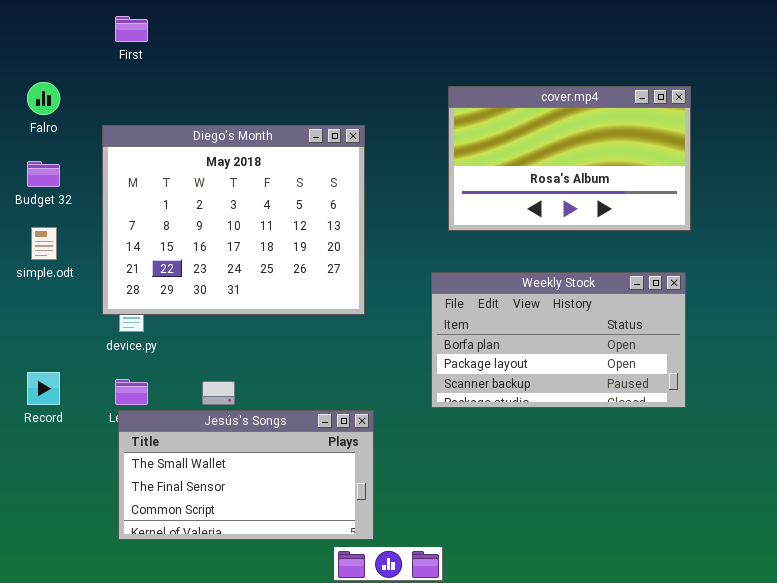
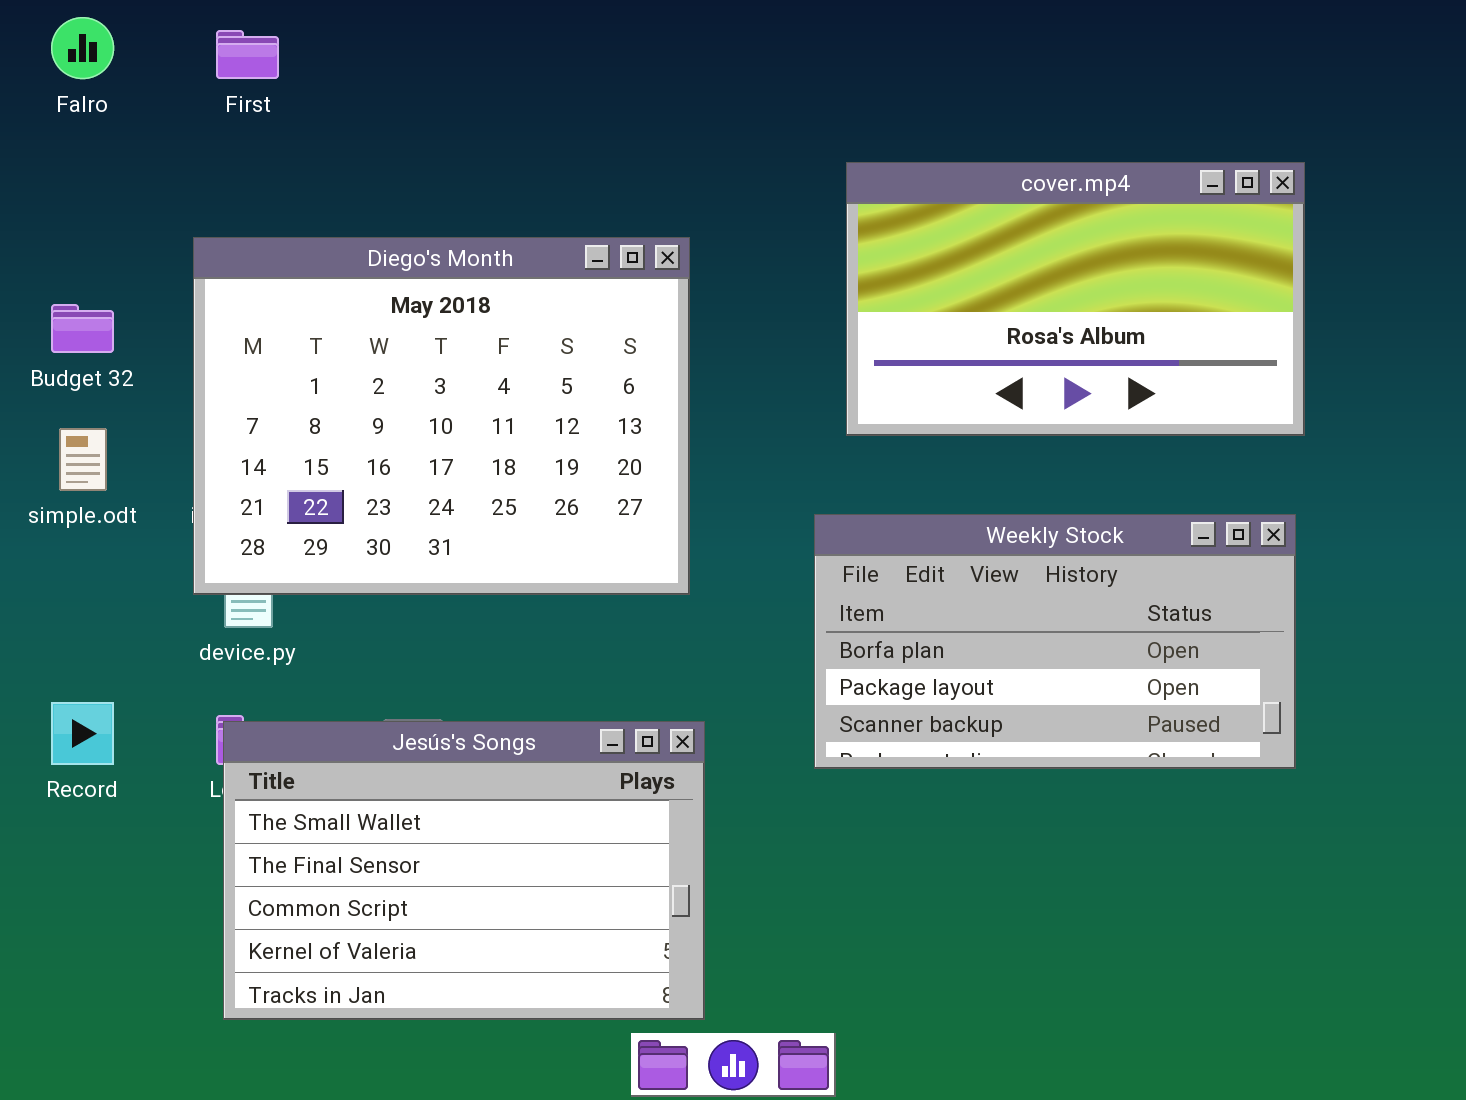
Falro: [27,82,60,115] -> [51,17,114,79], moved
Jesús's Songs: [118,410,374,540] -> [223,721,705,1020], resized

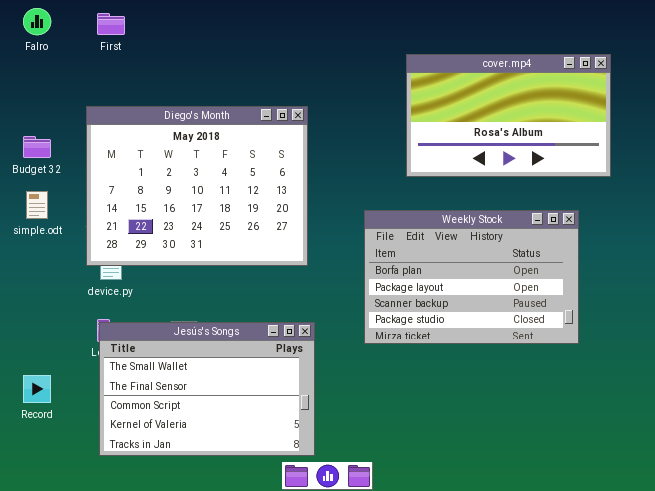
cover.mp4: [846,162,1305,436] -> [406,54,611,177], moved
Weekly Stock: [814,514,1296,769] -> [364,210,579,344], resized
Record: [51,702,114,765] -> [23,375,51,403], moved

